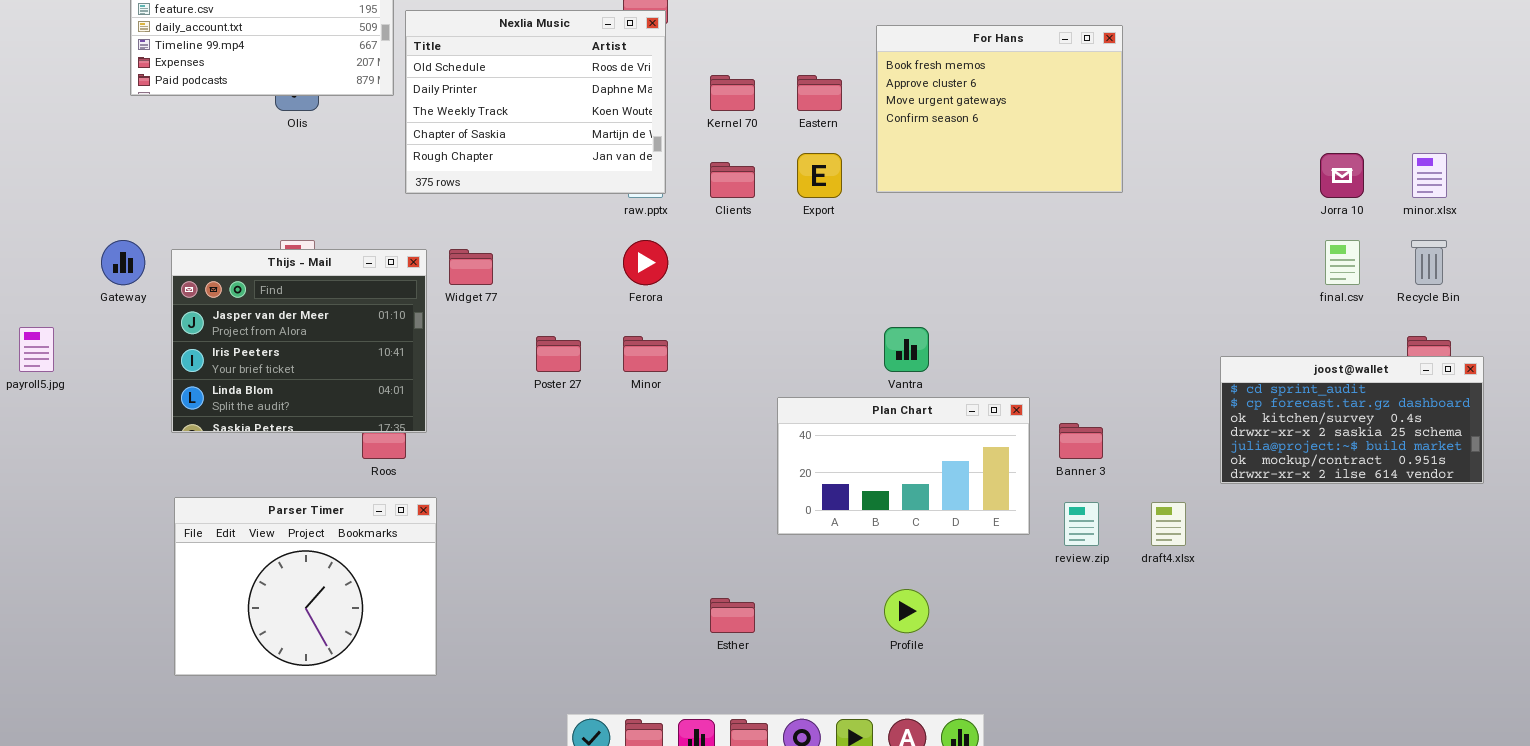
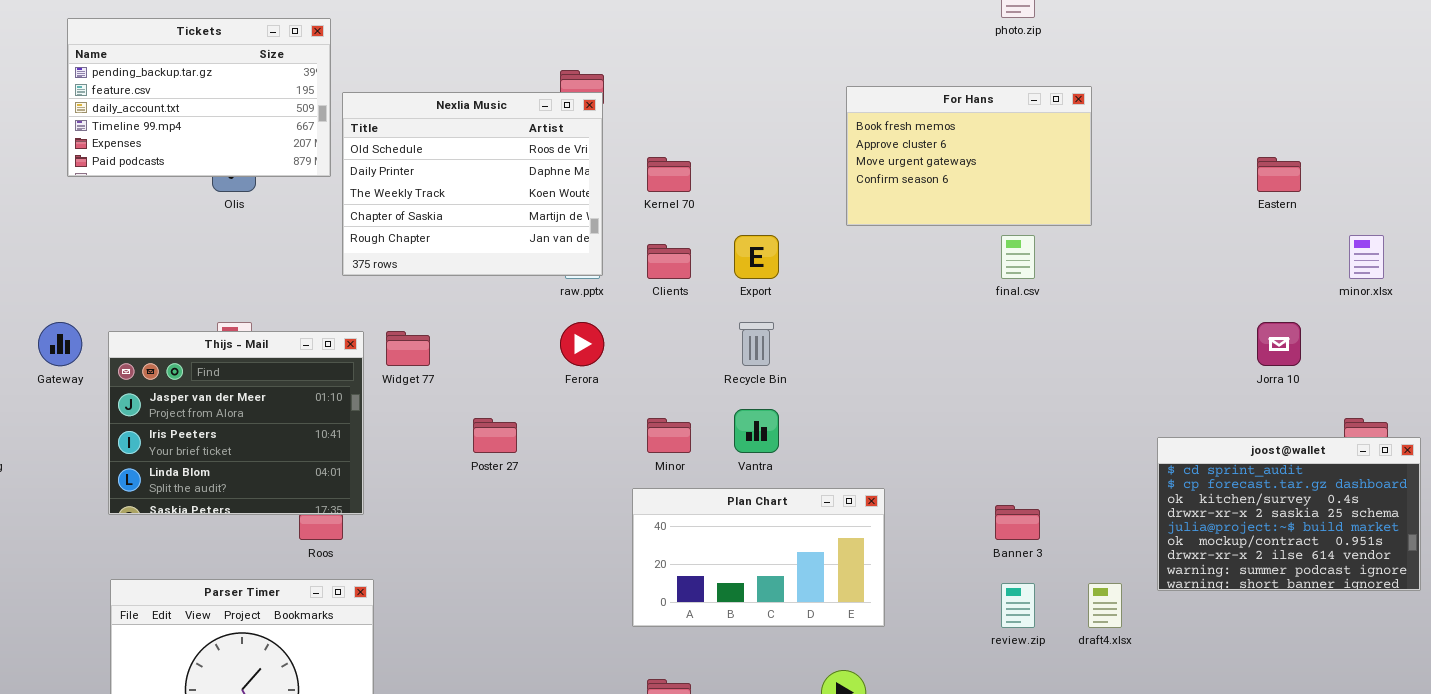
For Hans: [876,25,1123,193] -> [846,86,1092,226], moved, resized
Eastern: [797,75,842,111] -> [1257,157,1301,192], moved
Jorra 10: [1320,153,1364,198] -> [1257,322,1301,366], moved
final.csv: [1325,240,1360,285] -> [1001,235,1035,279], moved
Recycle Bin: [1411,240,1447,285] -> [739,322,774,366], moved
Vantra: [884,327,929,372] -> [734,409,779,453], moved
Minor: [623,336,668,372] -> [647,418,691,453], moved
joost@wallet: [1220,356,1484,484] -> [1157,437,1421,591], resized
Plan Chart: [777,397,1030,535] -> [632,488,885,627], moved

